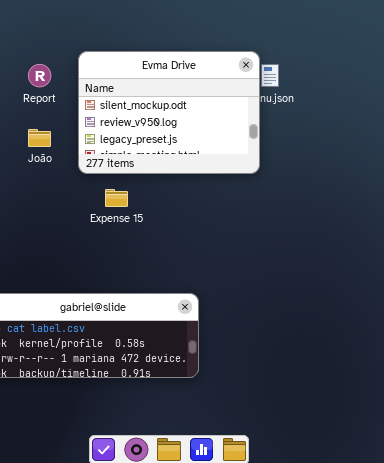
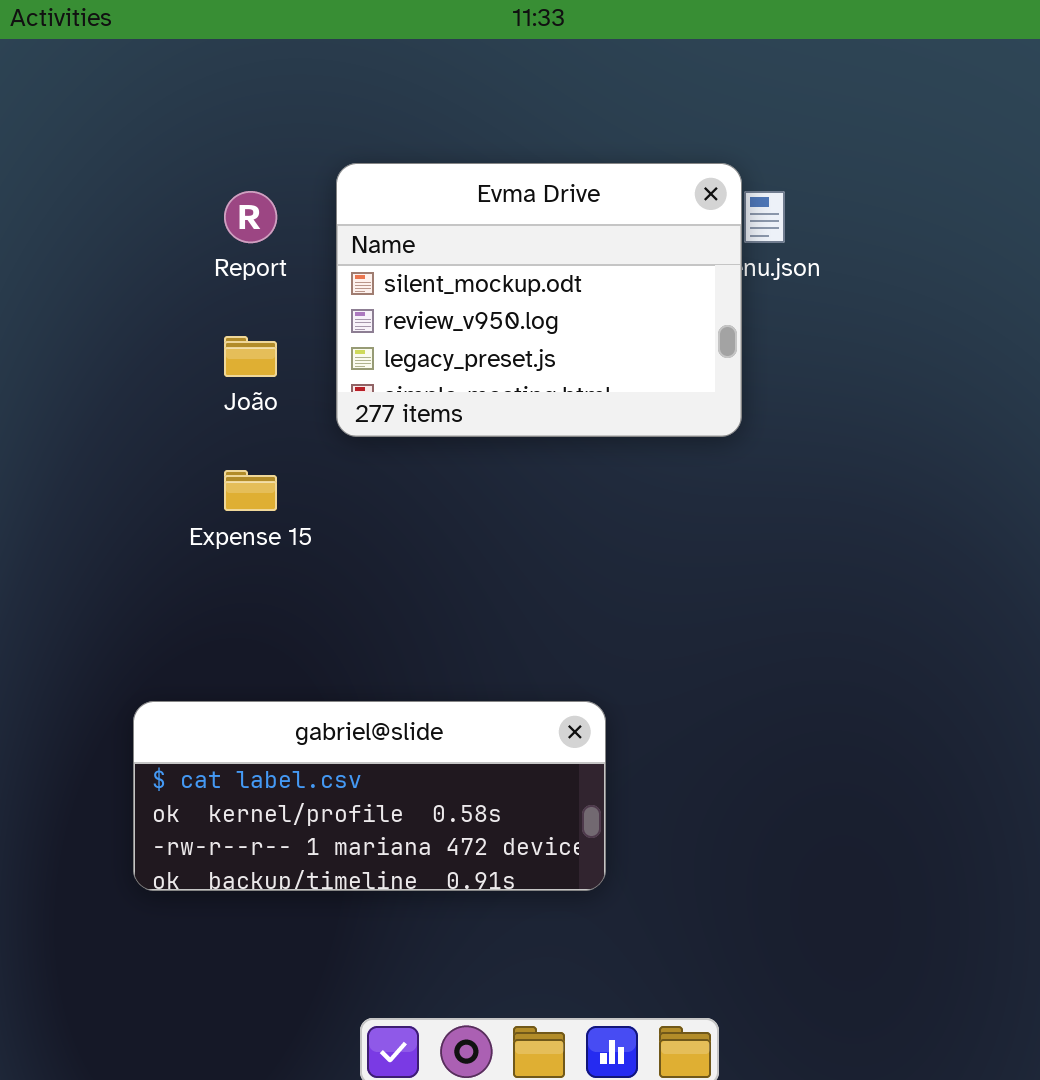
Expense 15: [105,189,128,207] -> [224,470,277,511], moved

